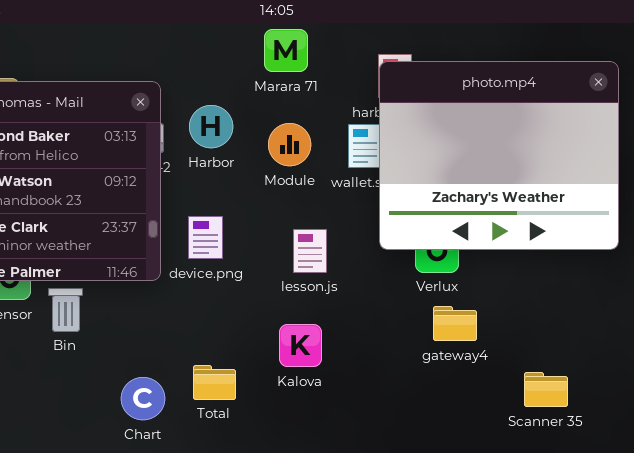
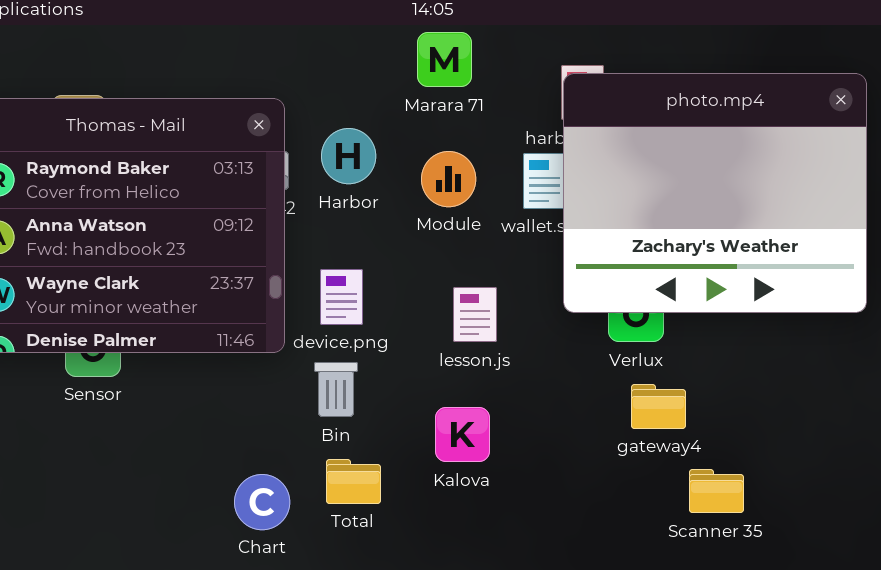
Bin: [48,288,83,332] -> [314,362,358,417], moved
Scanner 35: [524,372,568,407] -> [689,469,744,513], moved

